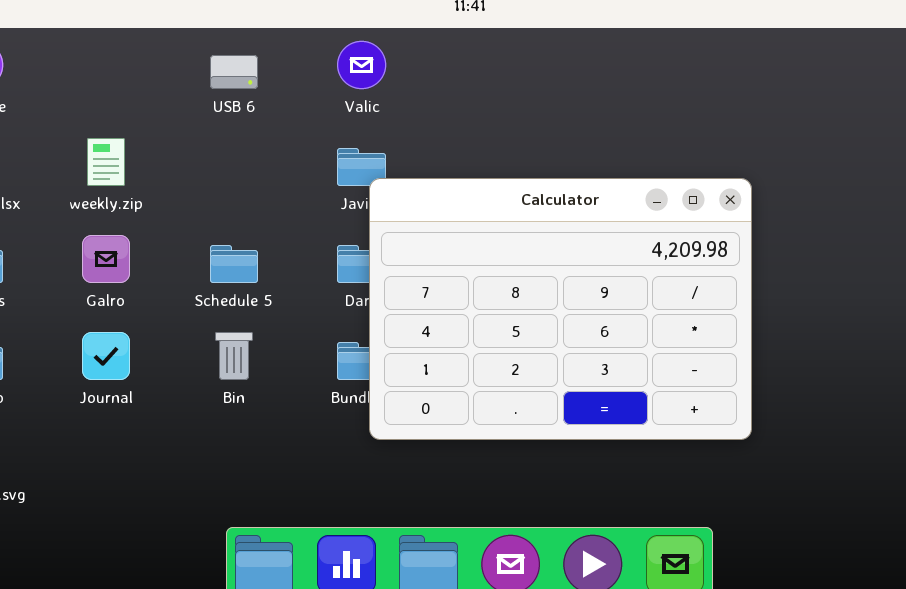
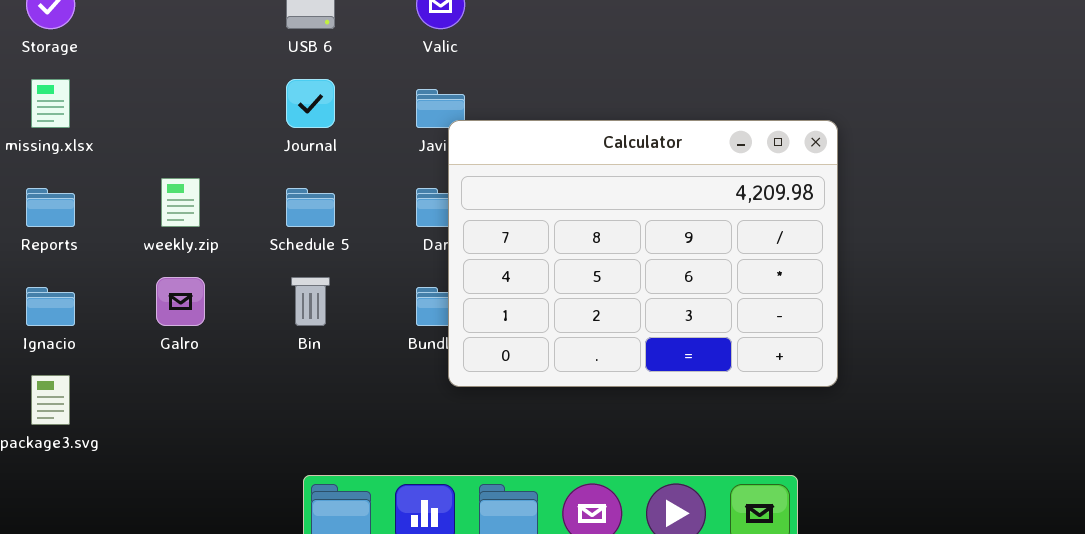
weekly.zip: [87,138,125,186] -> [161,178,200,227], moved
Galro: [82,235,130,283] -> [156,277,205,326], moved
Journal: [82,332,130,380] -> [286,79,335,128], moved

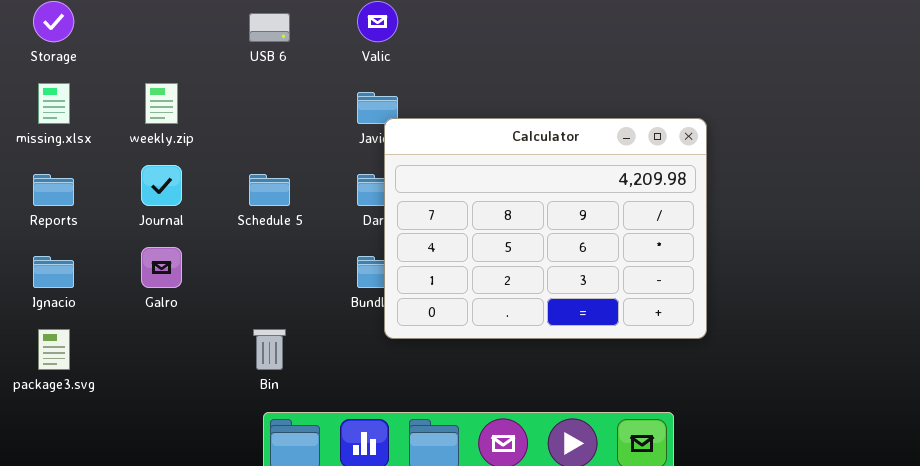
Journal: [286,79,335,128] -> [141,165,182,206], moved
weekly.zip: [161,178,200,227] -> [145,83,178,124], moved
Bin: [291,277,330,326] -> [253,329,286,370], moved

